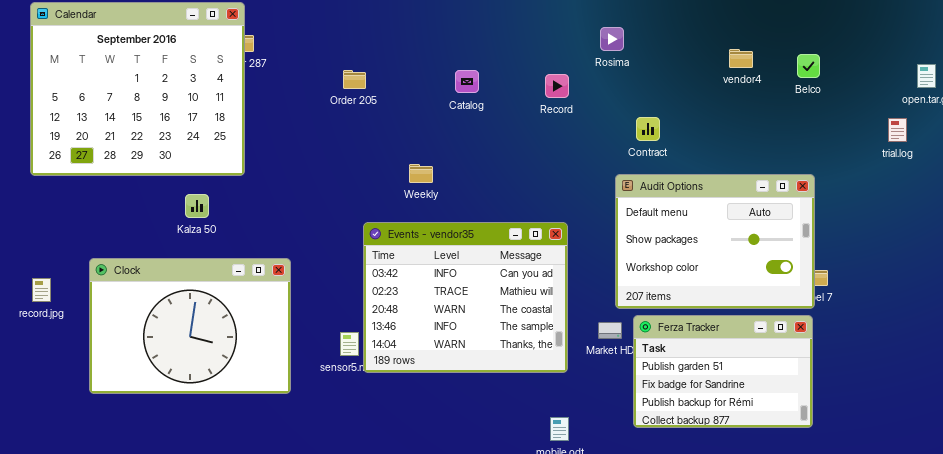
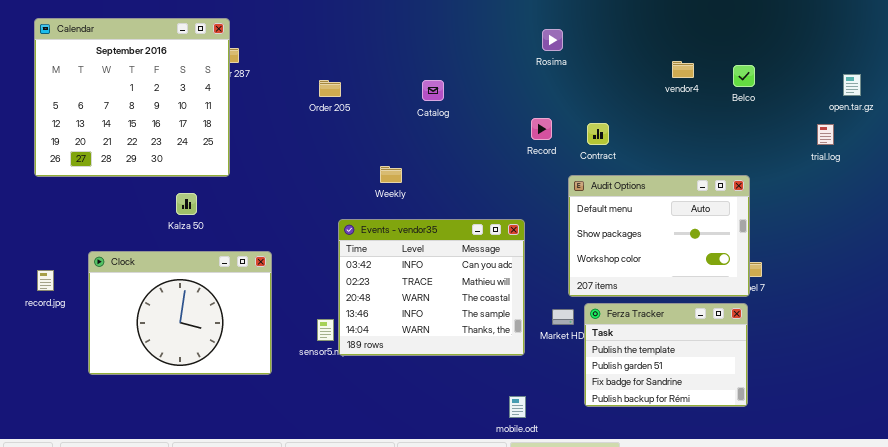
Rosima: [600,27,624,51] -> [542,29,563,51], moved
Record: [545,74,569,98] -> [531,118,552,140], moved
Ferza Tracker: [633,315,813,428] -> [584,303,748,407], scrolled up 1 row

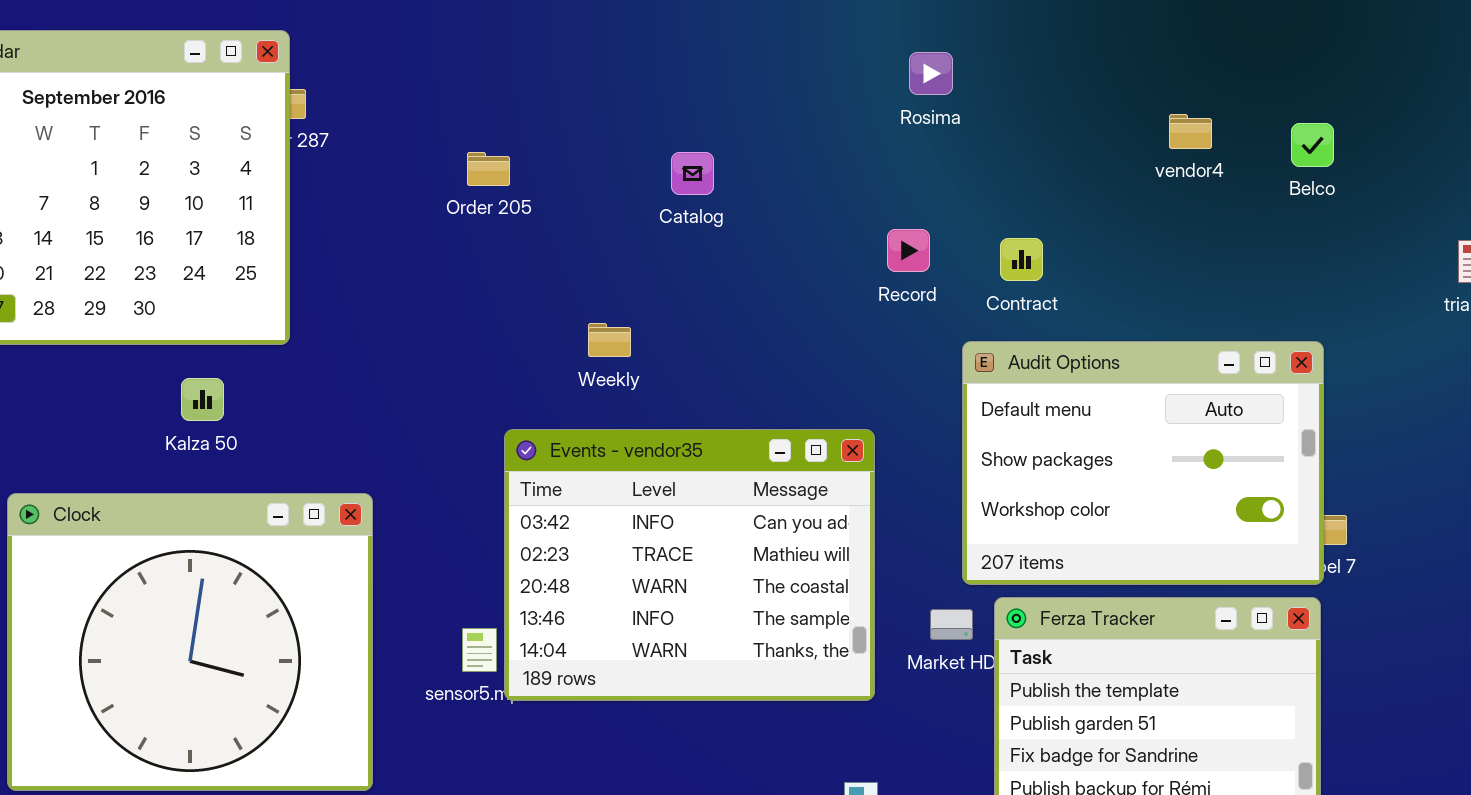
Clock: [88,251,272,375] -> [7,493,373,791], resized

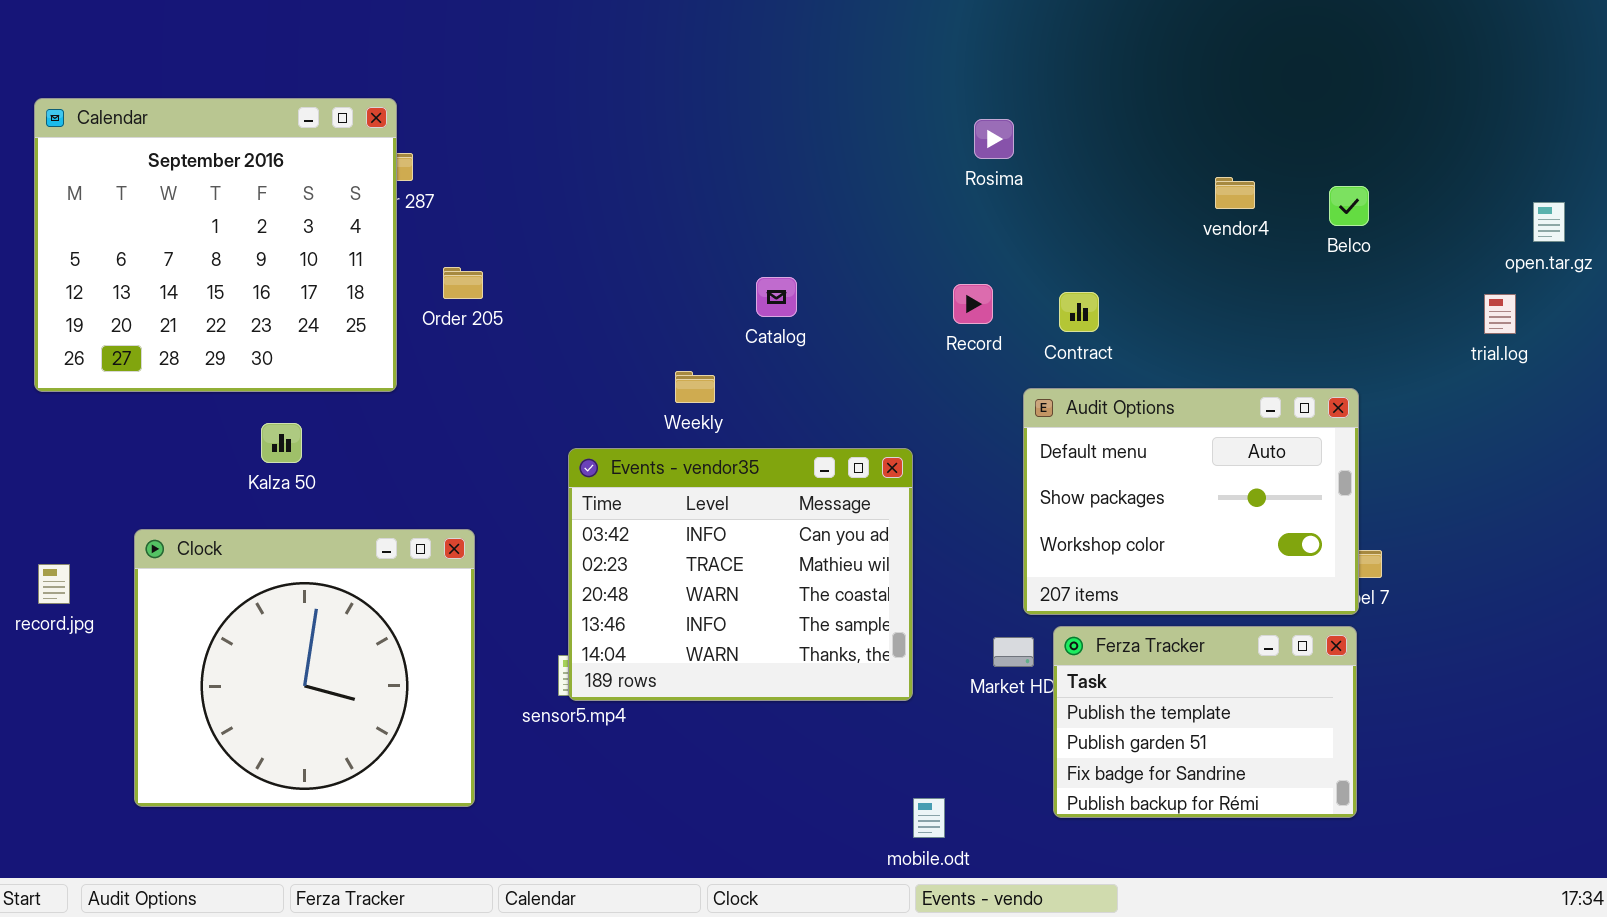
Order 205: [467,152,510,186] -> [443,267,483,299], moved
Catalog: [671,152,714,195] -> [756,277,797,317], moved
Kalza 50: [181,378,224,421] -> [261,423,302,463], moved
Events - vendor35: [504,429,875,701] -> [568,448,913,701], moved

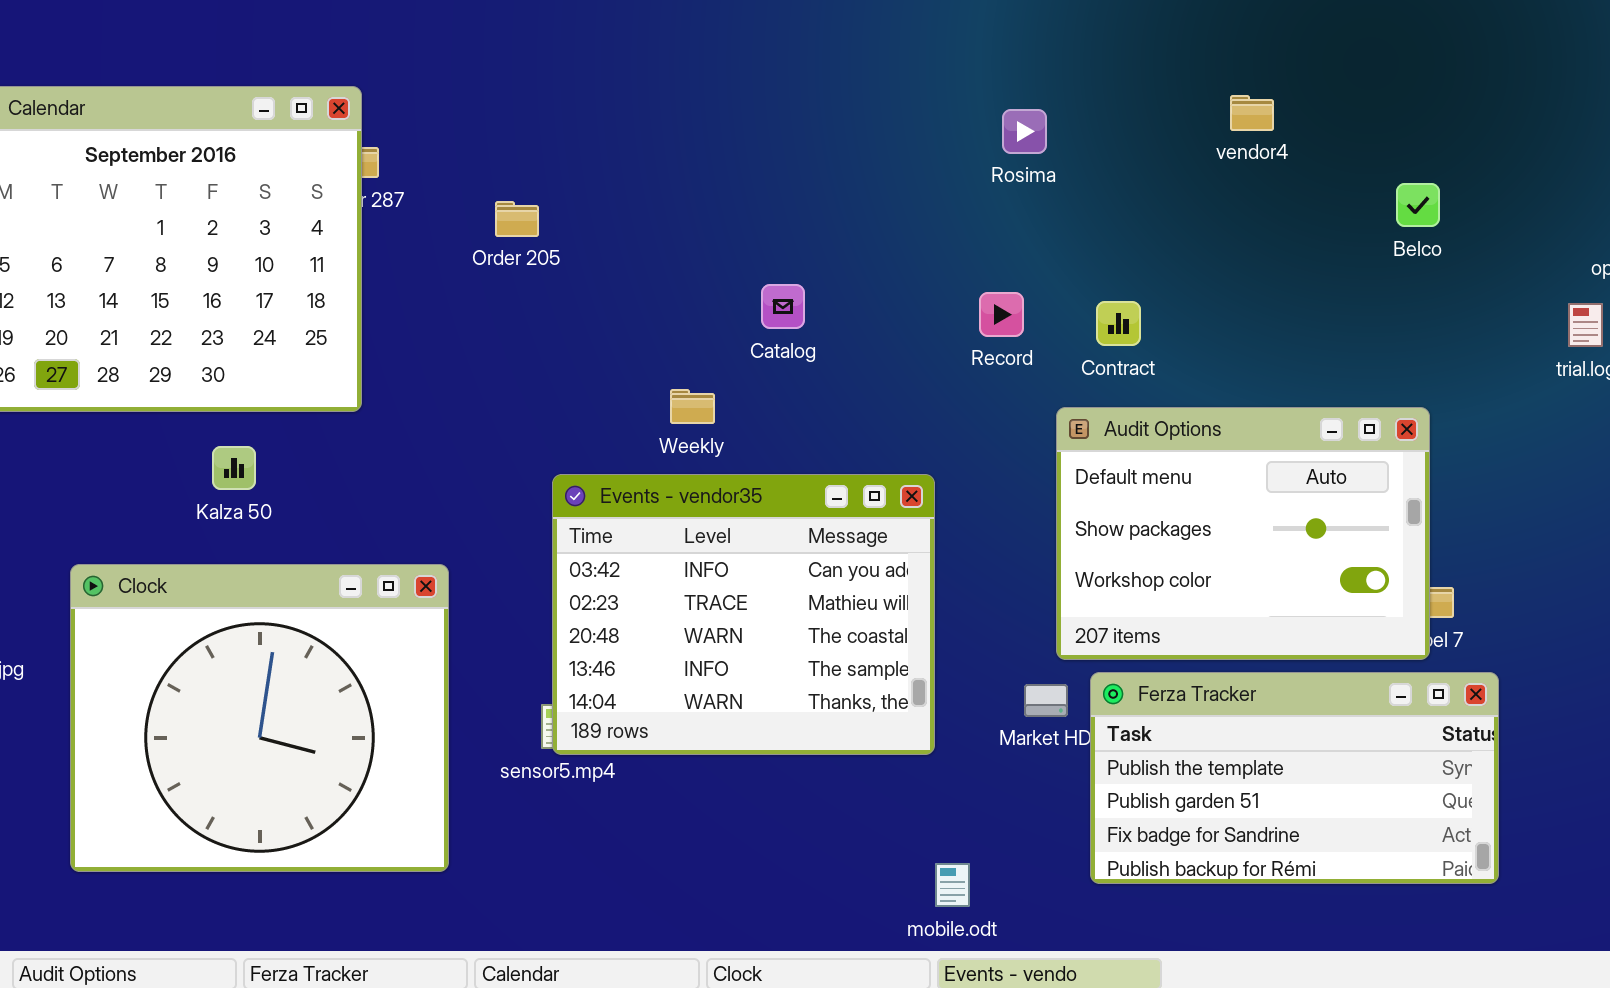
vendor4: [1215,177,1255,209] -> [1230,95,1274,131], moved
Order 205: [443,267,483,299] -> [495,201,539,237], moved
Ferza Tracker: [1053,626,1357,818] -> [1090,672,1499,884], resized

